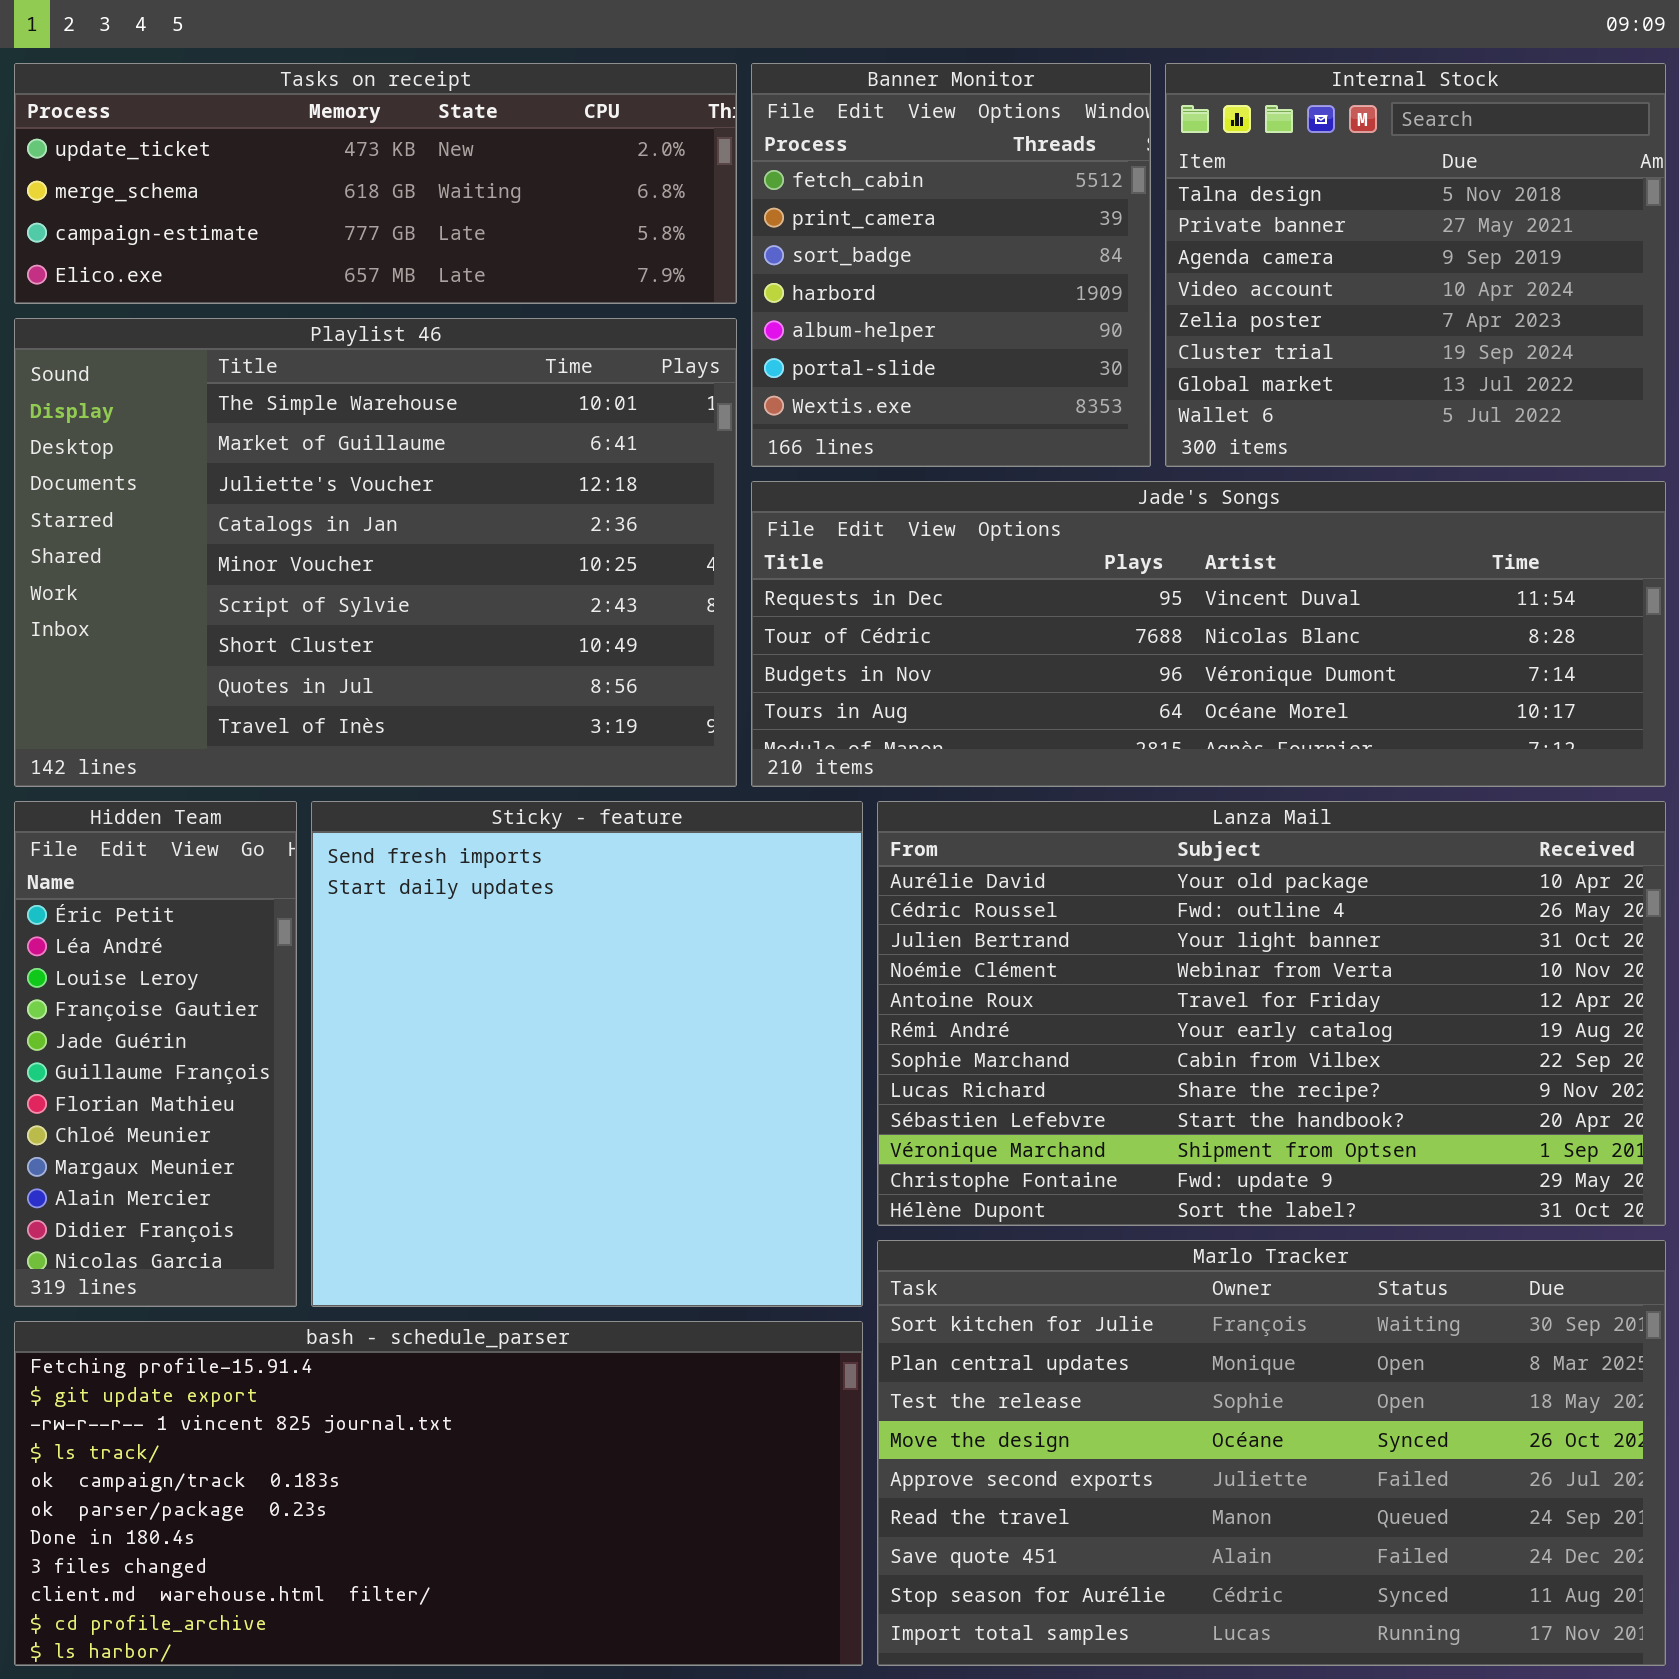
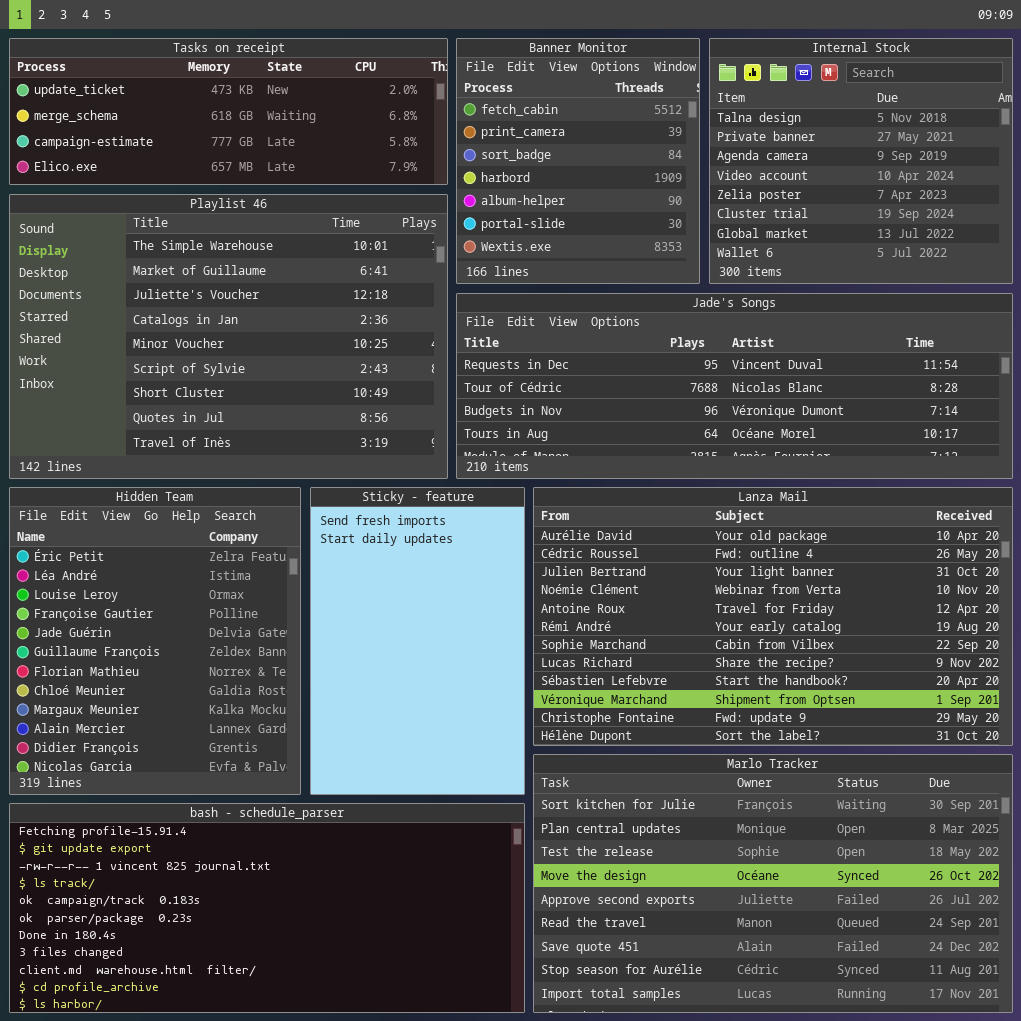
Hidden Team: [14,801,297,1307] -> [9,487,301,795], resized
Sticky - feature: [311,801,863,1307] -> [310,487,525,795], resized

